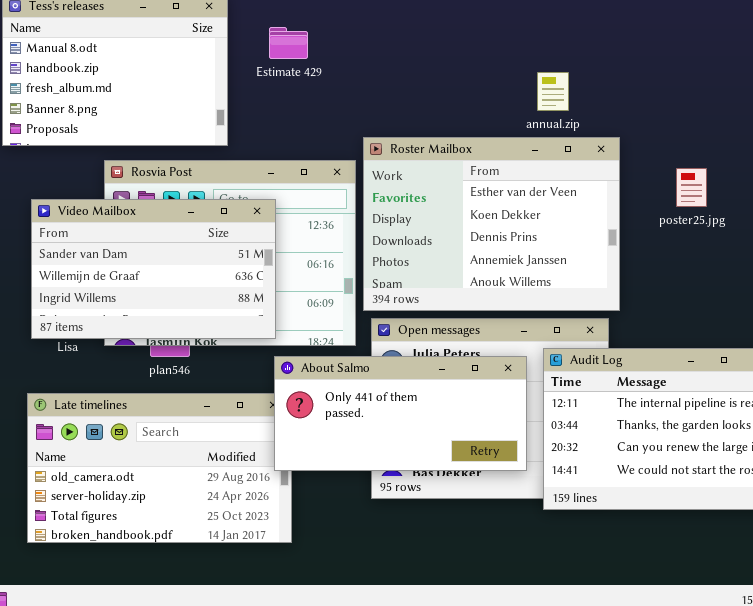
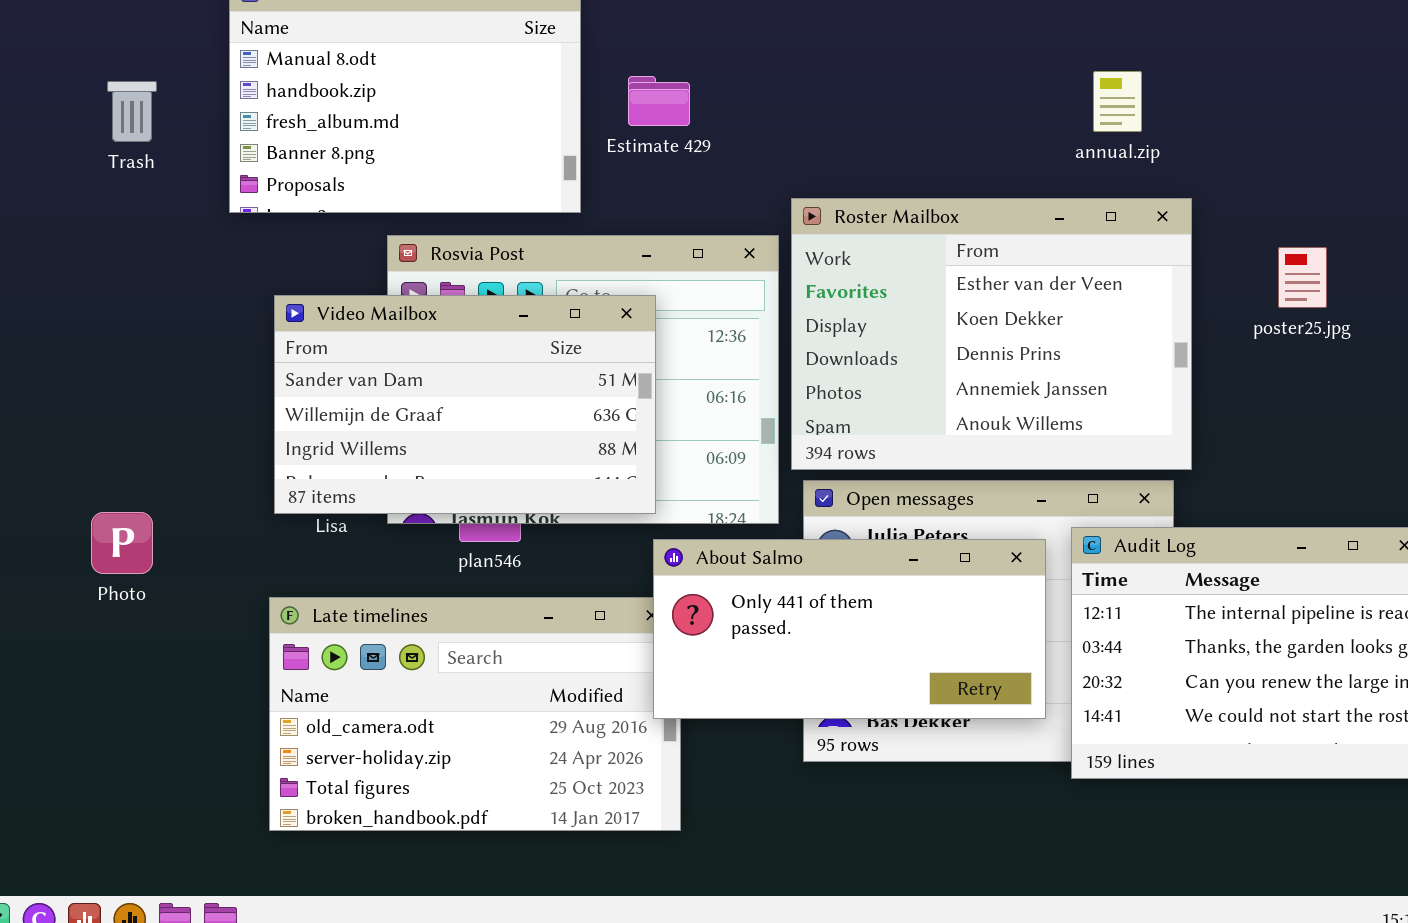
Estimate 429: [269,27,308,59] -> [628,76,690,126], moved
annual.zip: [537,72,569,111] -> [1093,71,1142,132], moved

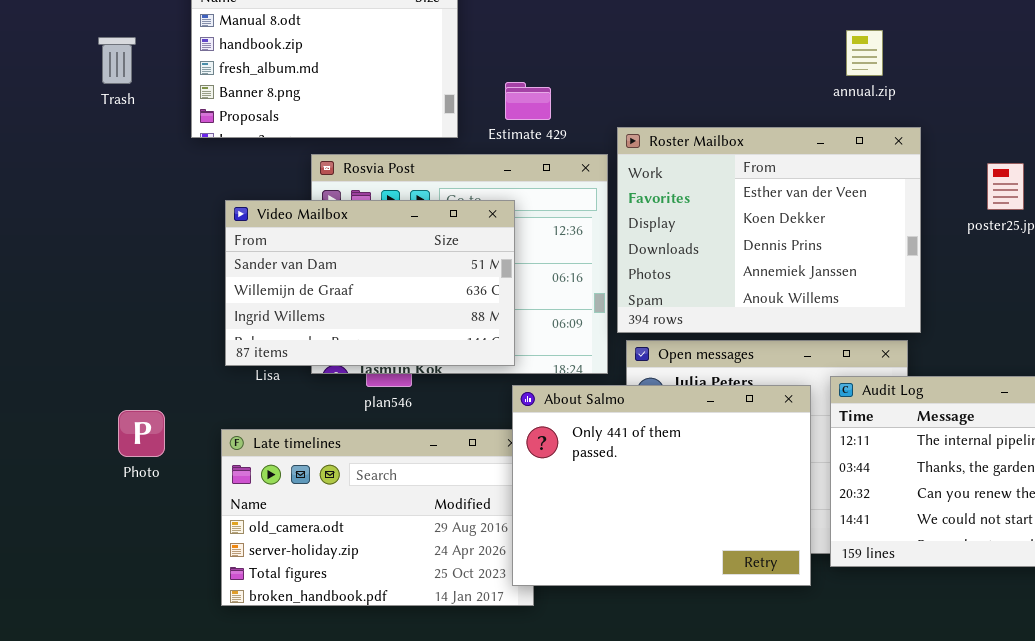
Estimate 429: [628,76,690,126] -> [505,82,551,120], moved
Photo: [91,512,153,574] -> [118,410,165,457], moved
About Salmo: [653,539,1046,719] -> [512,385,811,586], resized

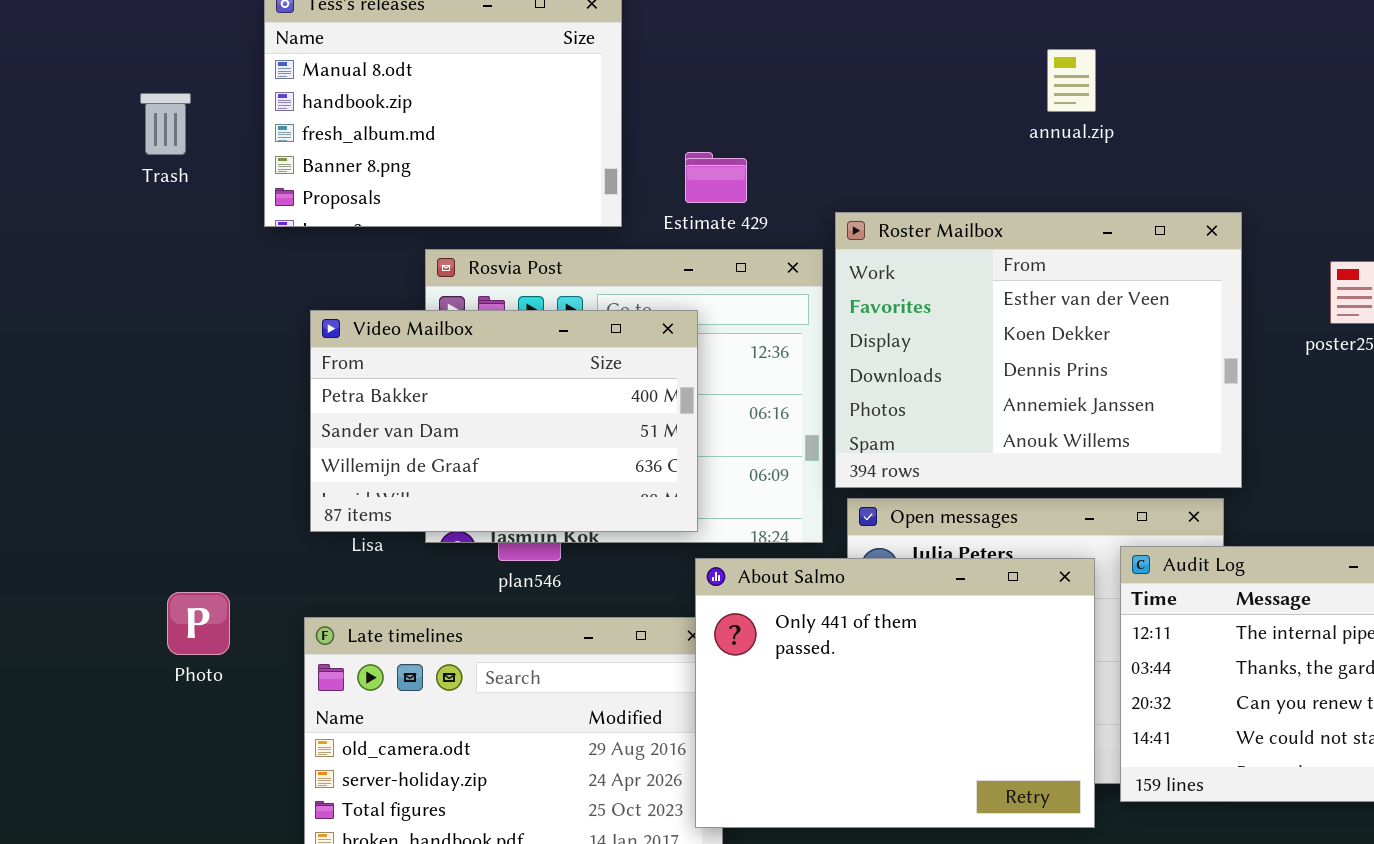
annual.zip: [846,30,883,76] -> [1047,49,1096,112], moved
Video Mailbox: [225,200,515,366] -> [310,310,698,532], scrolled up 1 row

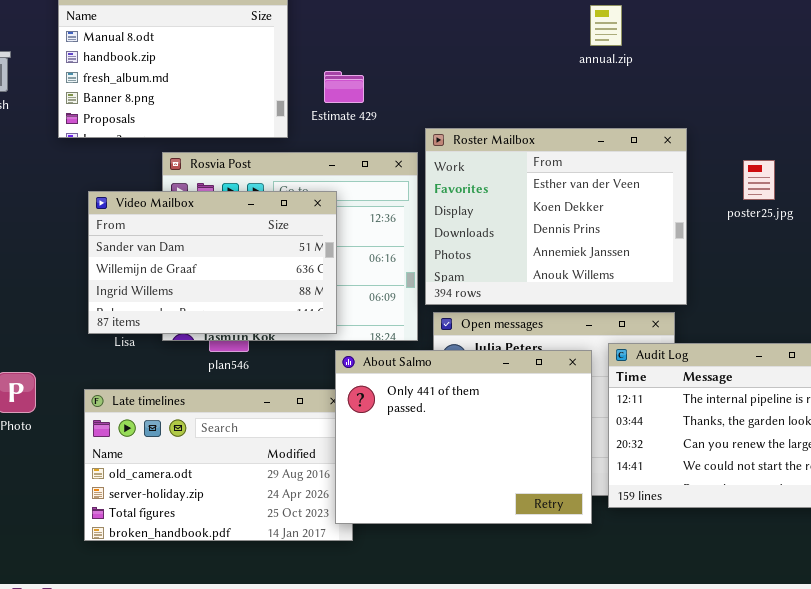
annual.zip: [1047,49,1096,112] -> [590,5,622,46], moved
Estimate 429: [685,152,747,203] -> [324,71,364,103], moved
Video Mailbox: [310,310,698,532] -> [88,191,337,334], scrolled down 1 row

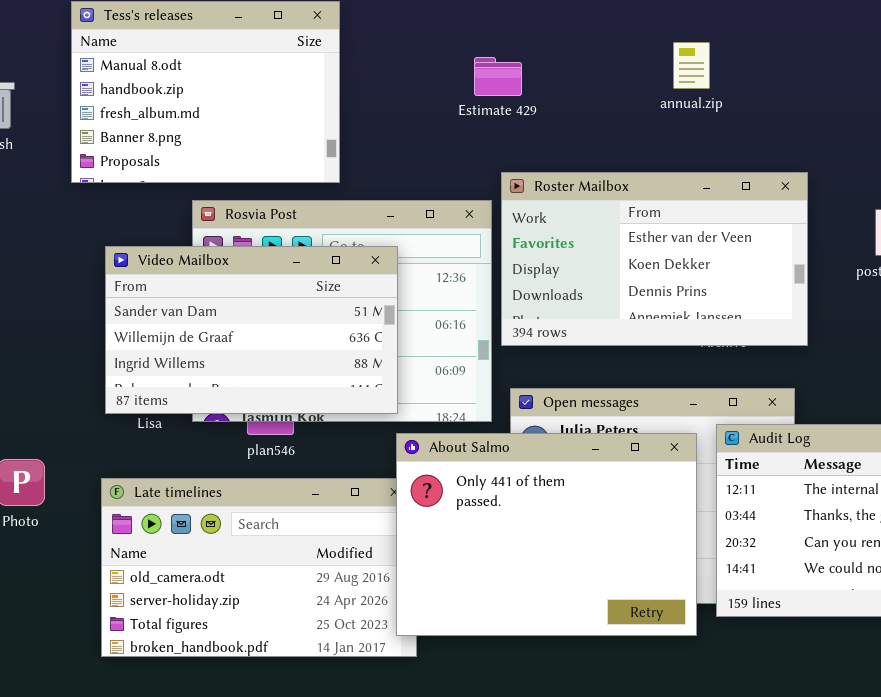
annual.zip: [590,5,622,46] -> [673,42,710,89], moved
Estimate 429: [324,71,364,103] -> [474,57,522,96], moved
Roster Mailbox: [425,128,687,305] -> [501,172,808,346], resized

